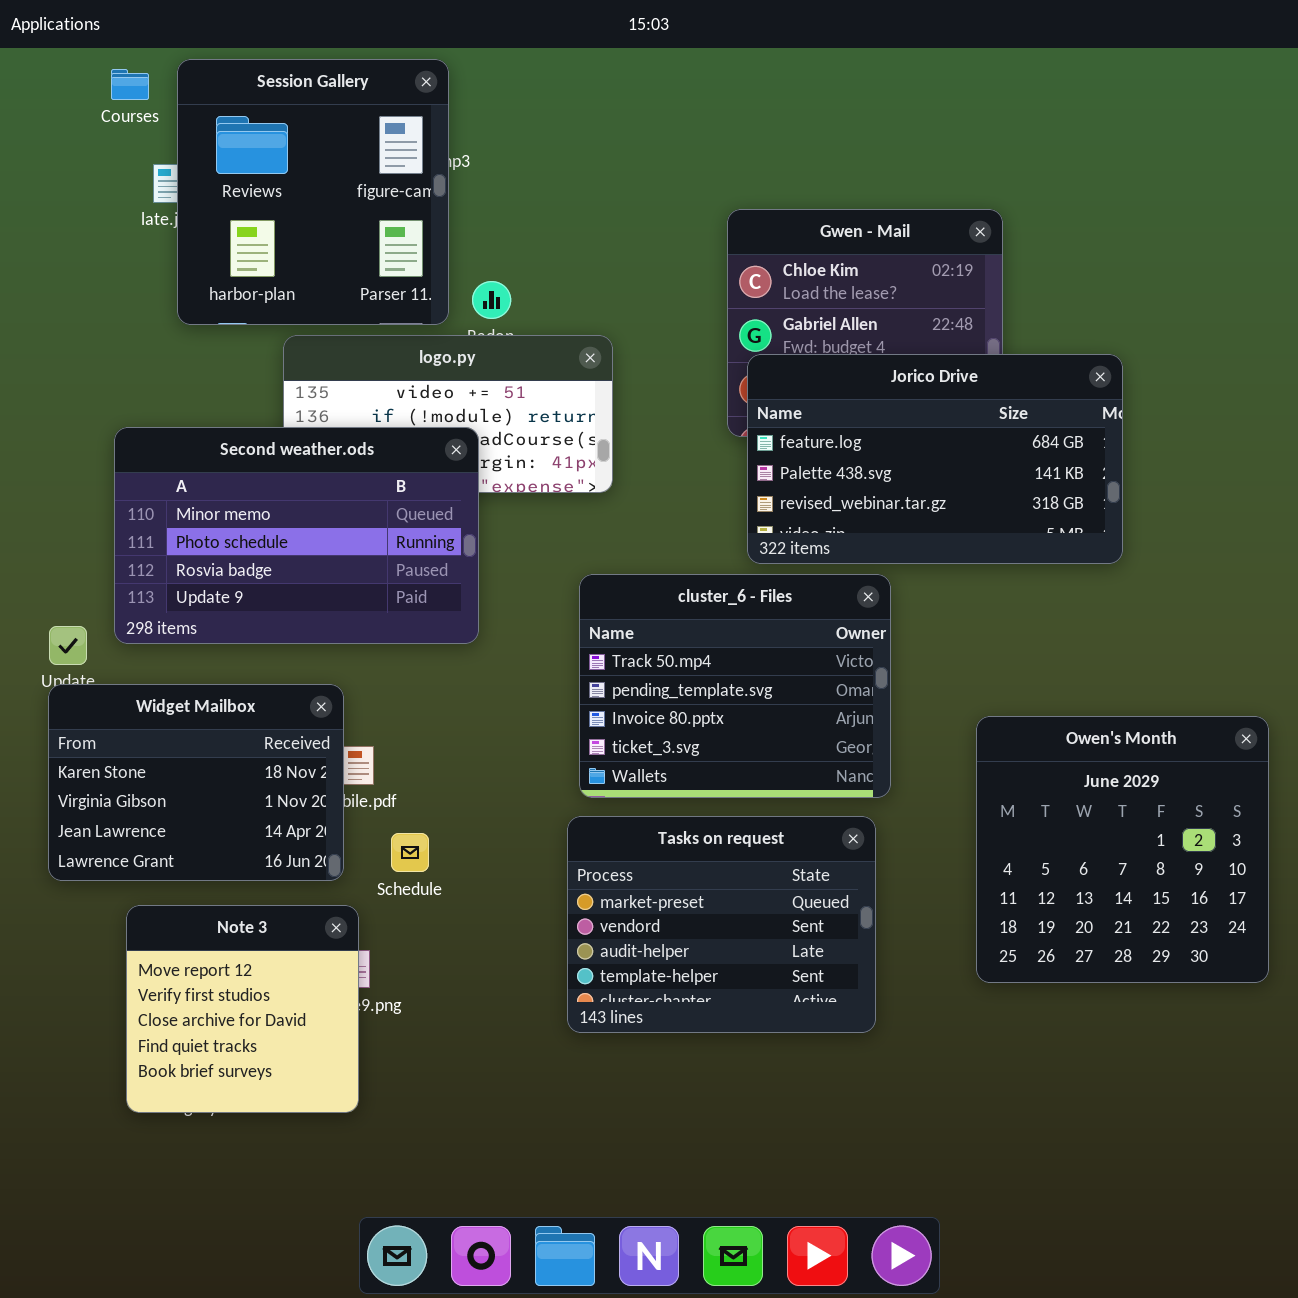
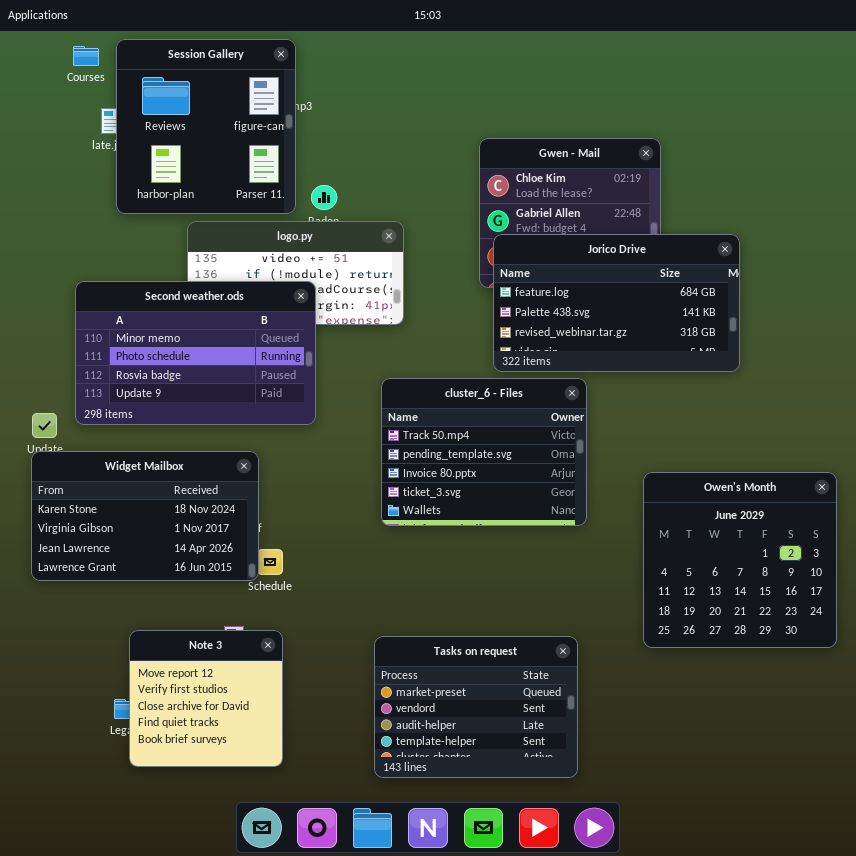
Widget Mailbox: [48,684,344,881] -> [31,451,259,581], resized
Tasks on request: [567,816,876,1033] -> [374,636,578,778], moved
Note 3: [126,905,359,1113] -> [129,630,283,767], moved

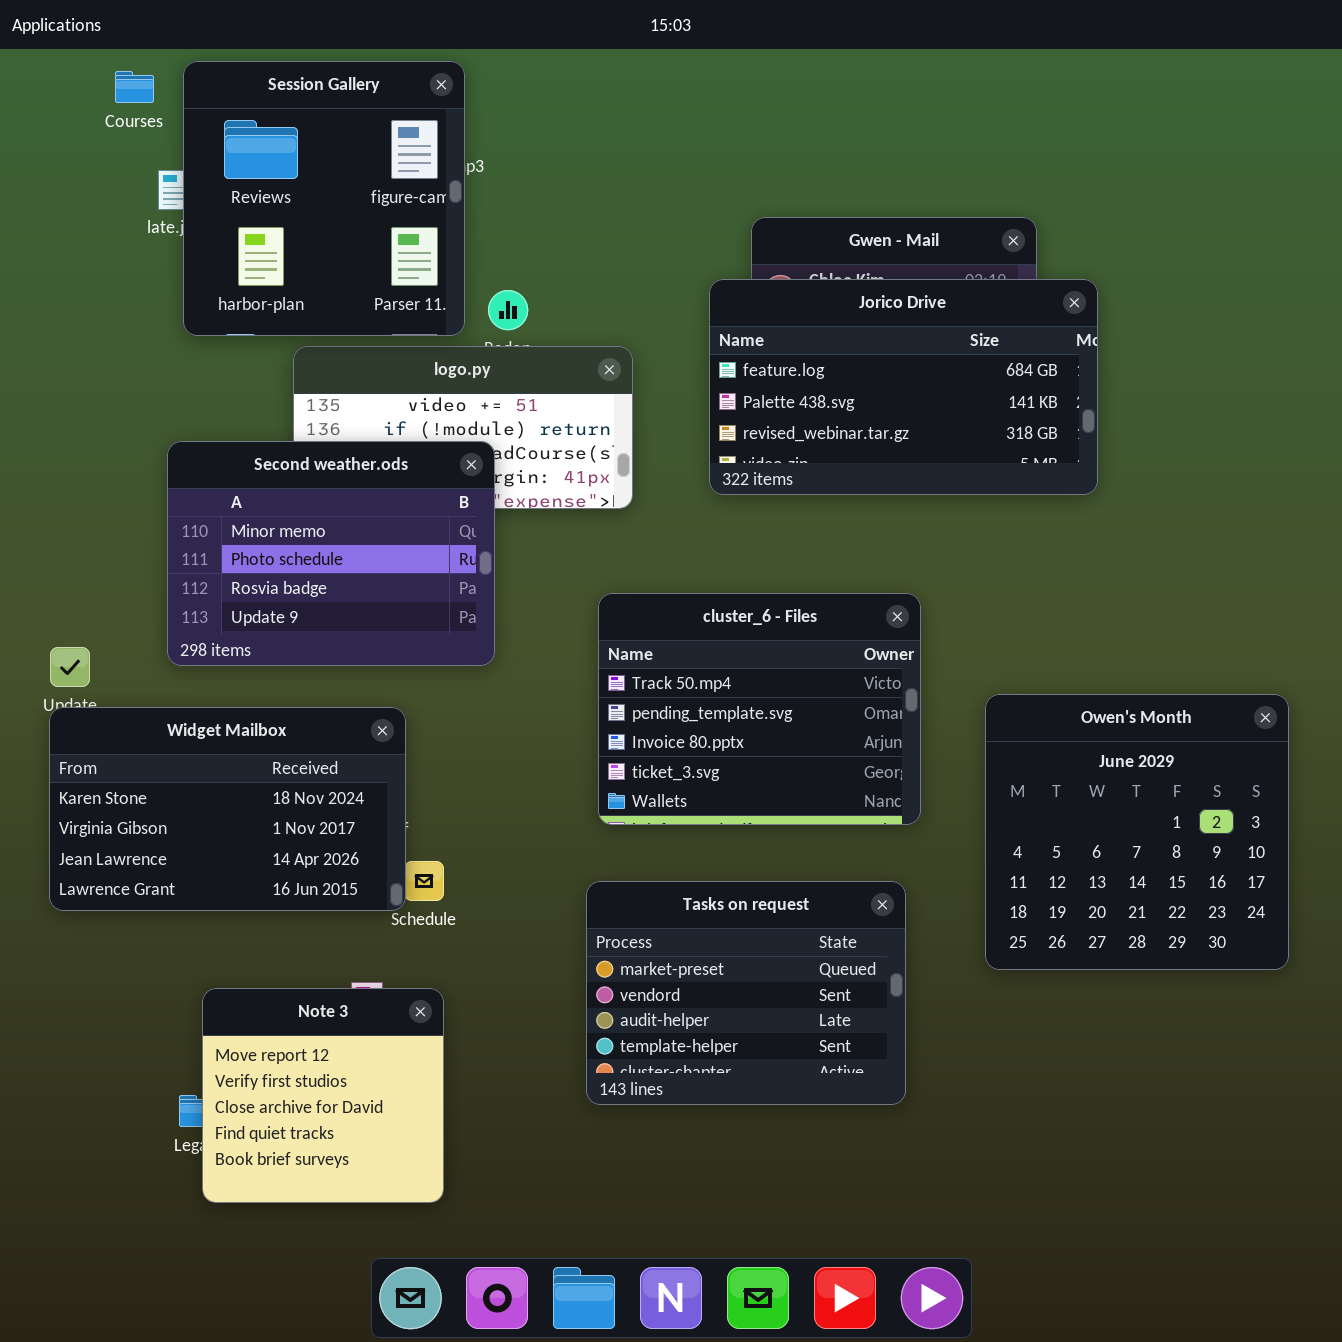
Jorico Drive: [493,234,740,372] -> [709,279,1098,495], moved
Second weather.ods: [75,281,316,425] -> [167,441,495,666], resized
Owen's Month: [643,472,837,648] -> [985,694,1289,970], moved
Tasks on request: [374,636,578,778] -> [586,881,906,1105], moved

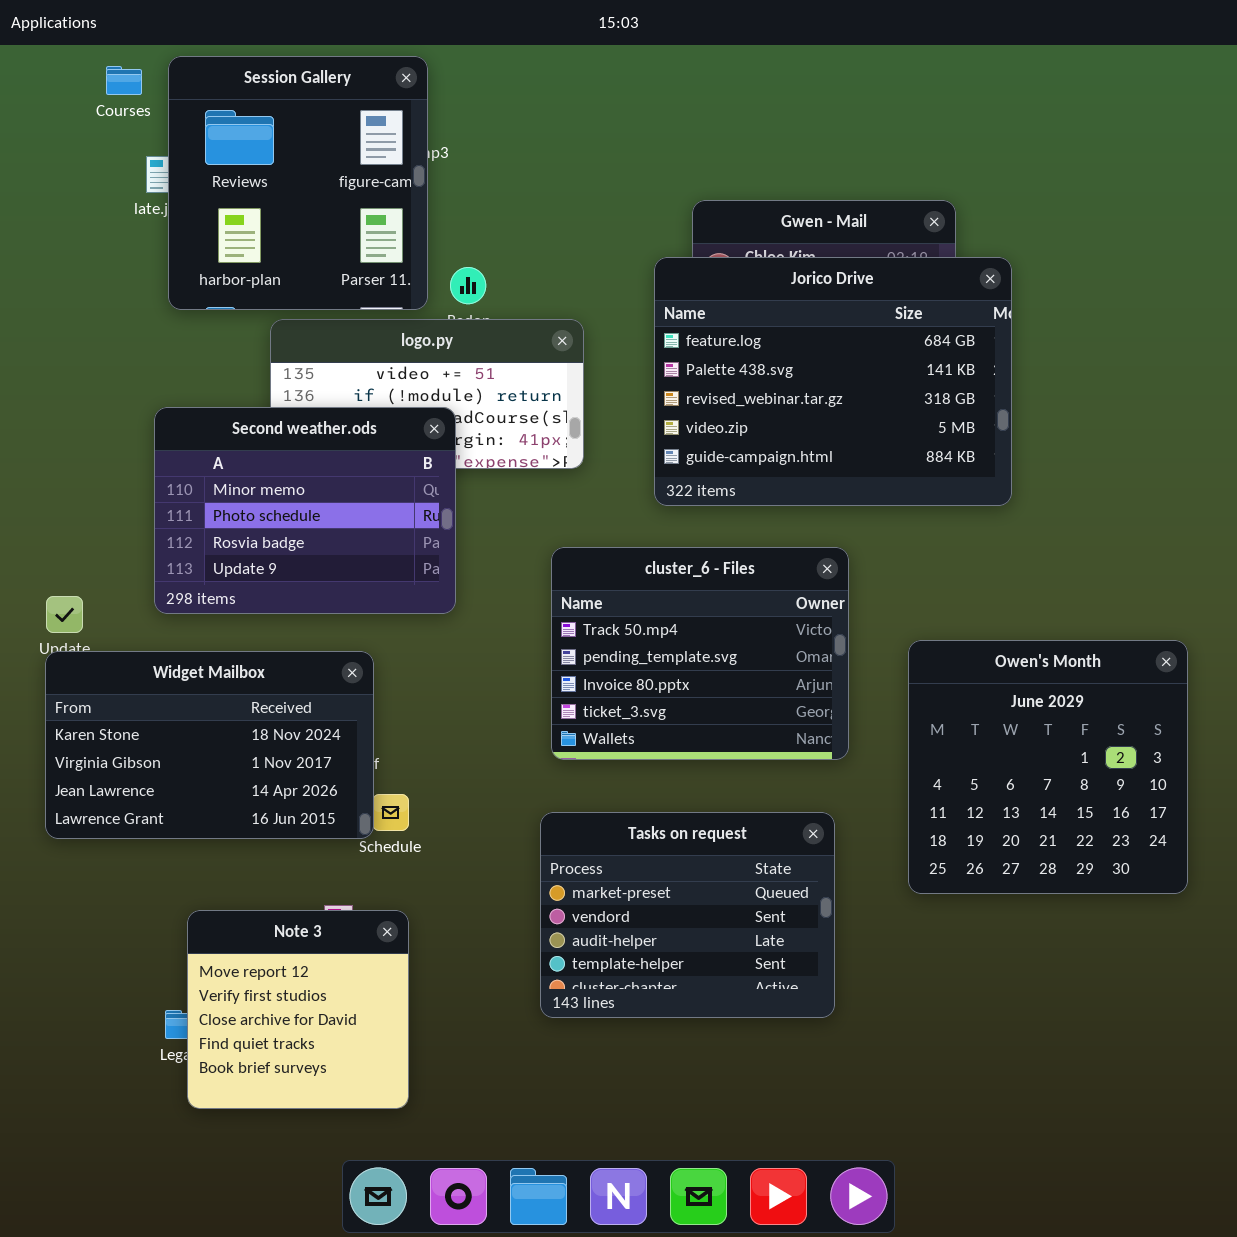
Jorico Drive: [709,279,1098,495] -> [654,257,1012,506], resized

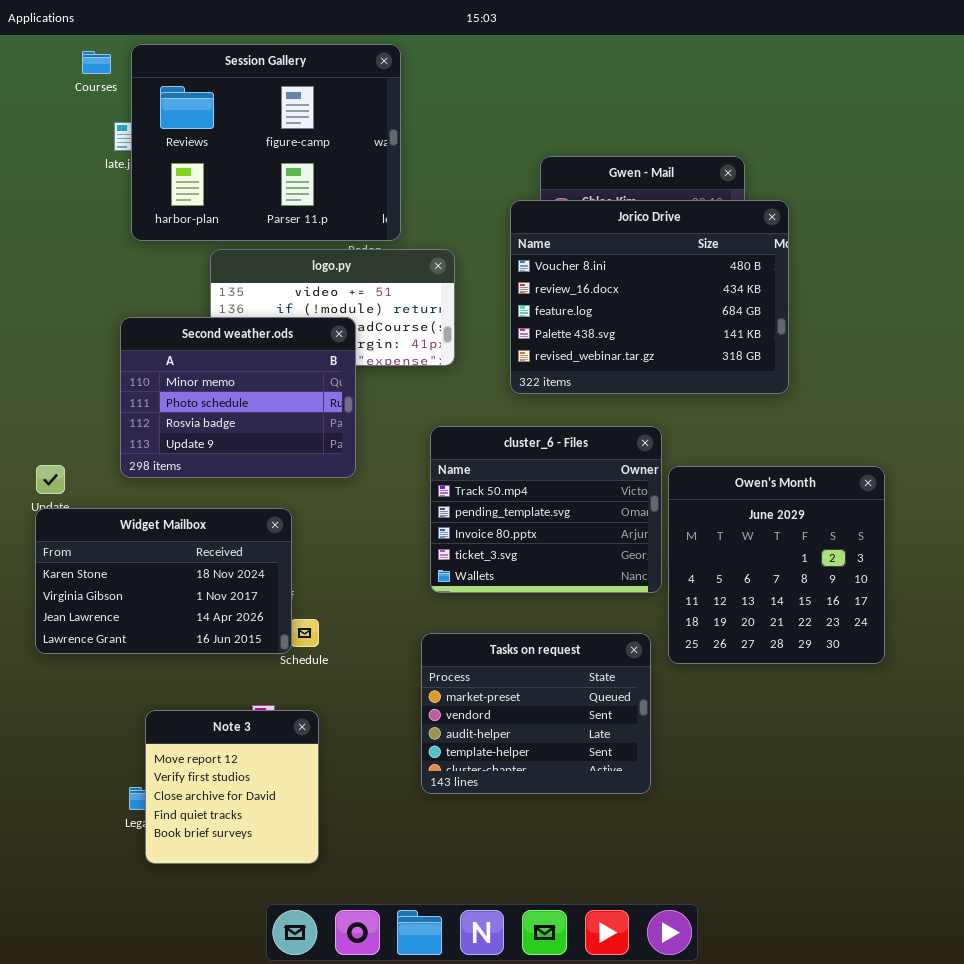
Session Gallery: [168,56,428,310] -> [131,44,401,241], resized
Jorico Drive: [654,257,1012,506] -> [510,200,789,394], scrolled up 2 rows
Owen's Month: [908,640,1188,894] -> [668,466,885,664], moved

